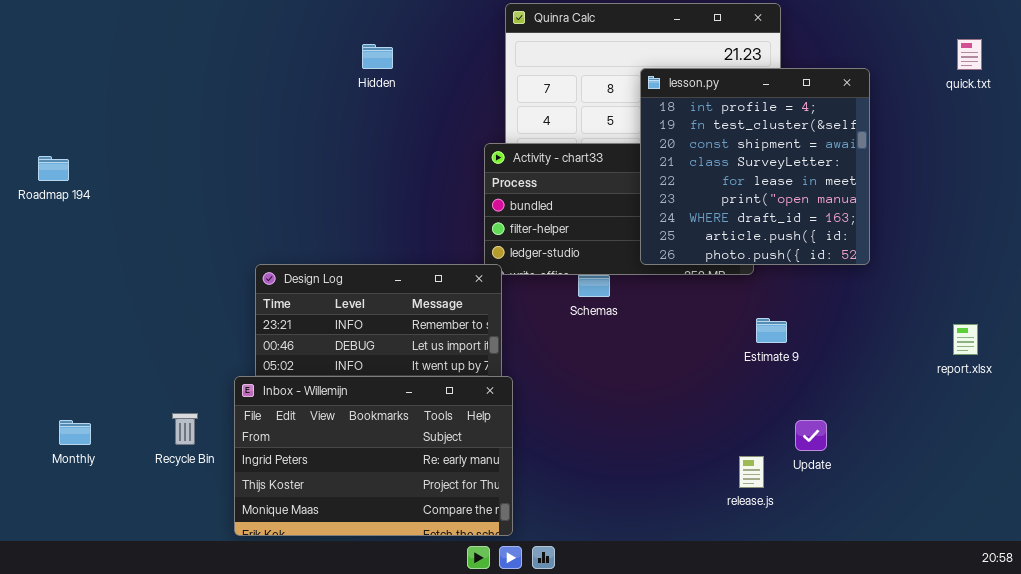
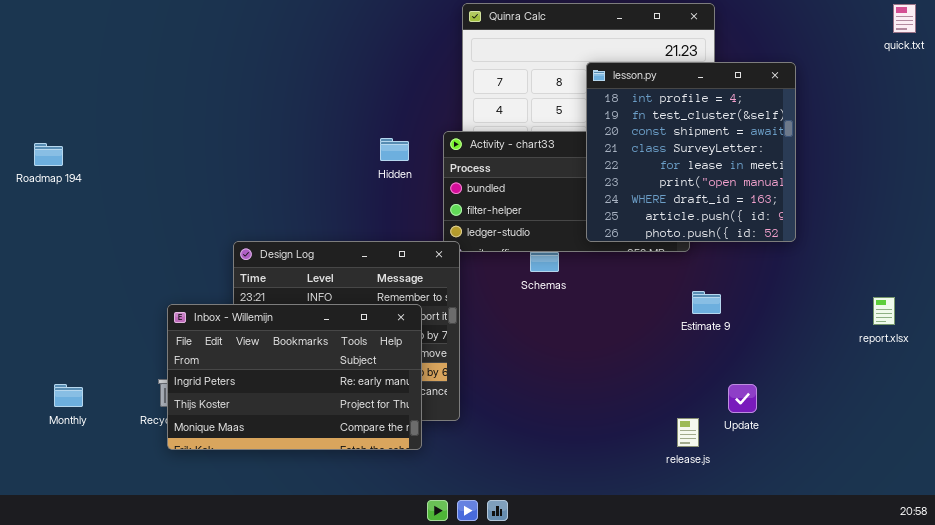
quick.txt: [957,39,982,70] -> [893,4,916,33], moved
Hidden: [362,44,393,69] -> [380,138,409,161], moved
Inbox - Willemijn: [234,376,513,536] -> [167,304,422,450], moved

